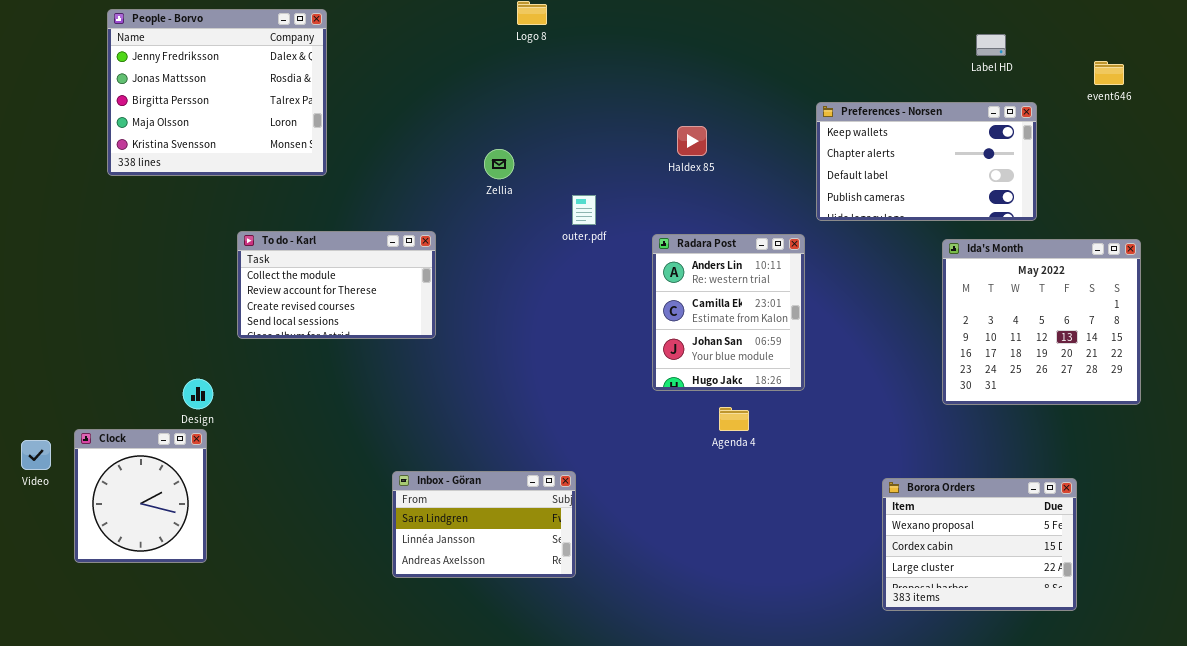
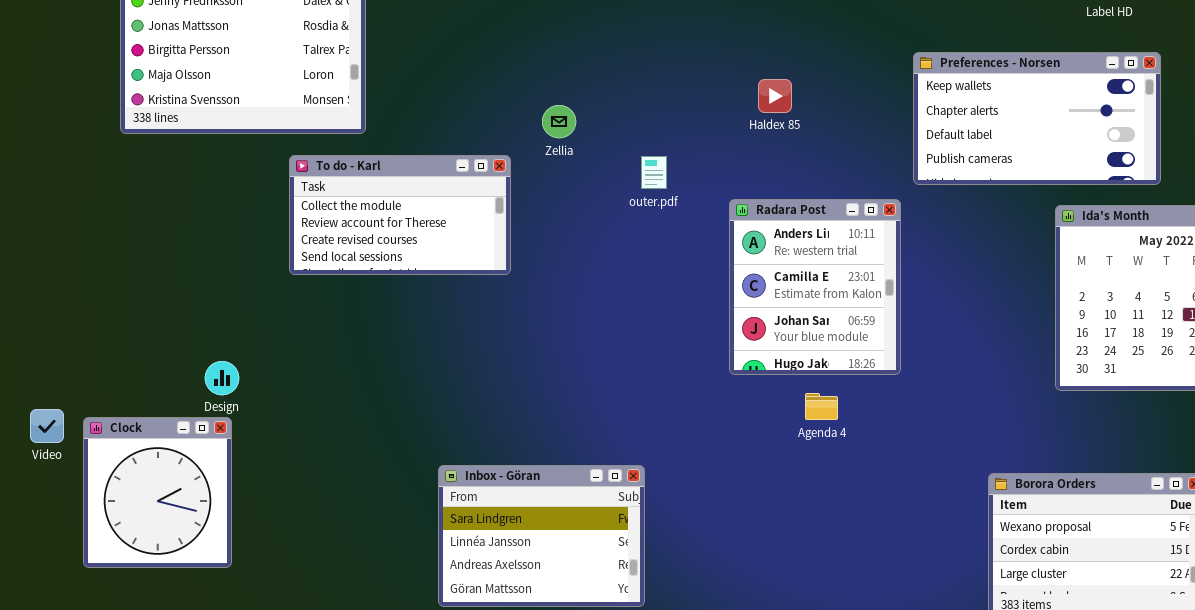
To do - Karl: [237,231,436,339] -> [289,155,511,275], moved
Video: [21,440,51,470] -> [30,409,64,443], moved
Inbox - Göran: [392,471,576,578] -> [438,465,645,607], resized

